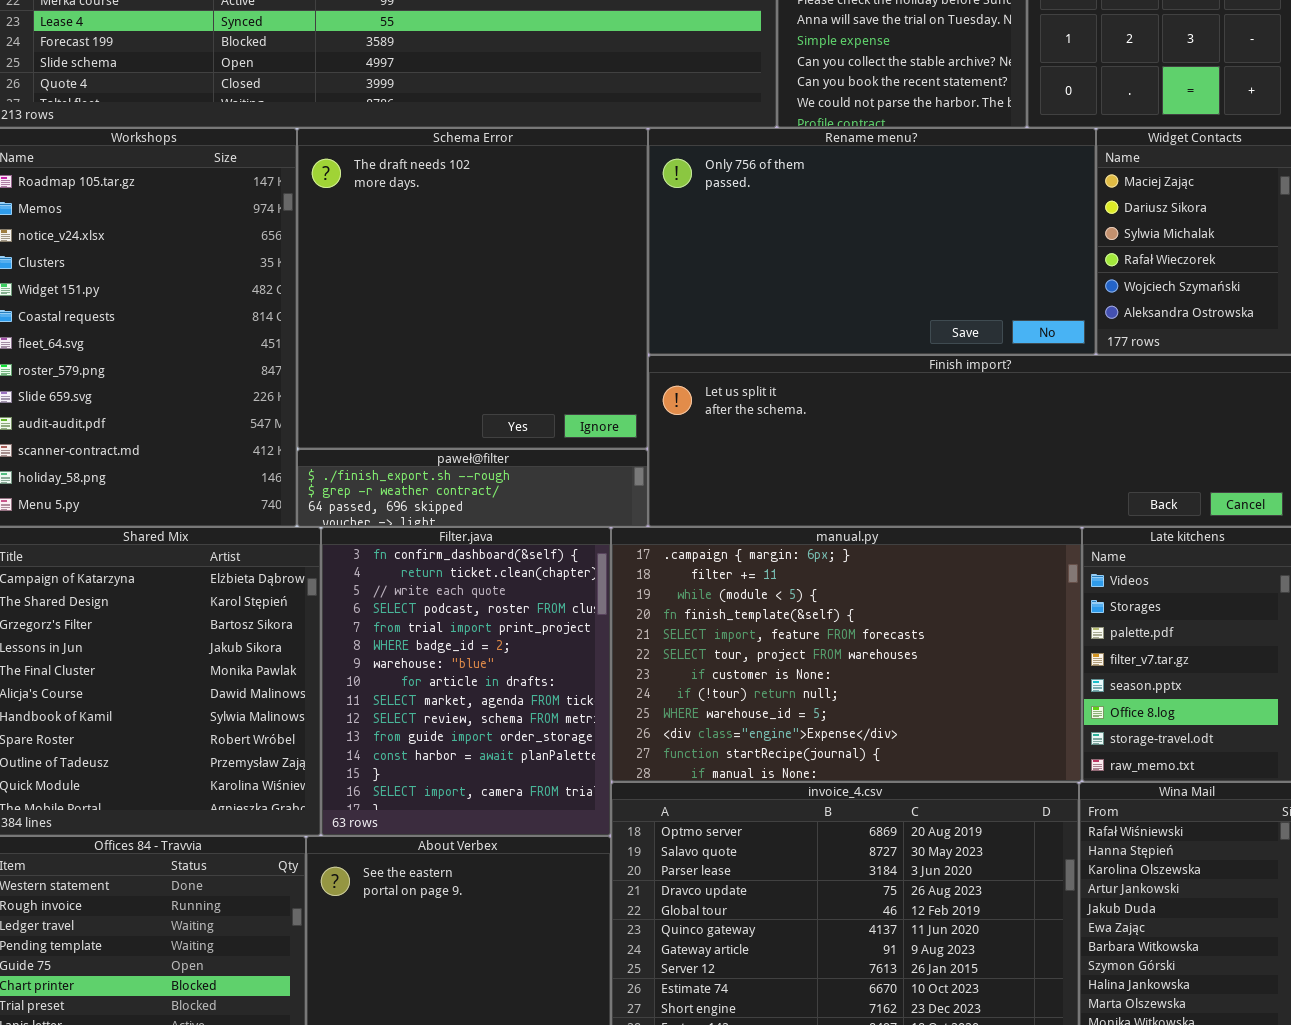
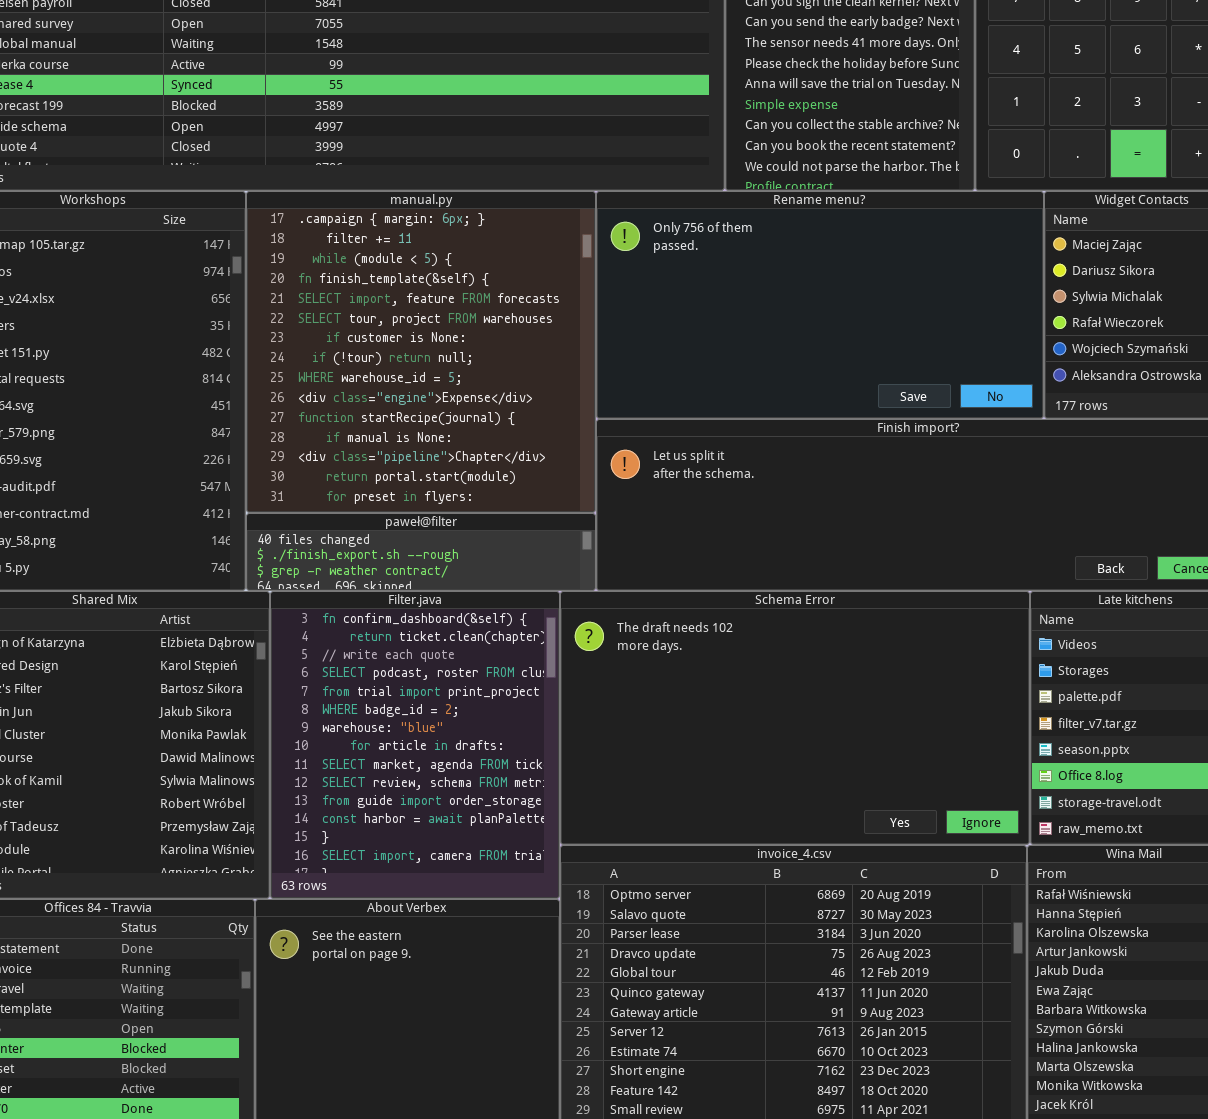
Schema Error: [297,128,648,449] -> [560,591,1030,845], moved, resized
paweł@filter: [297,449,648,527] -> [246,513,596,591], scrolled up 1 row
manual.py: [611,527,1082,782] -> [246,191,596,513], moved, resized

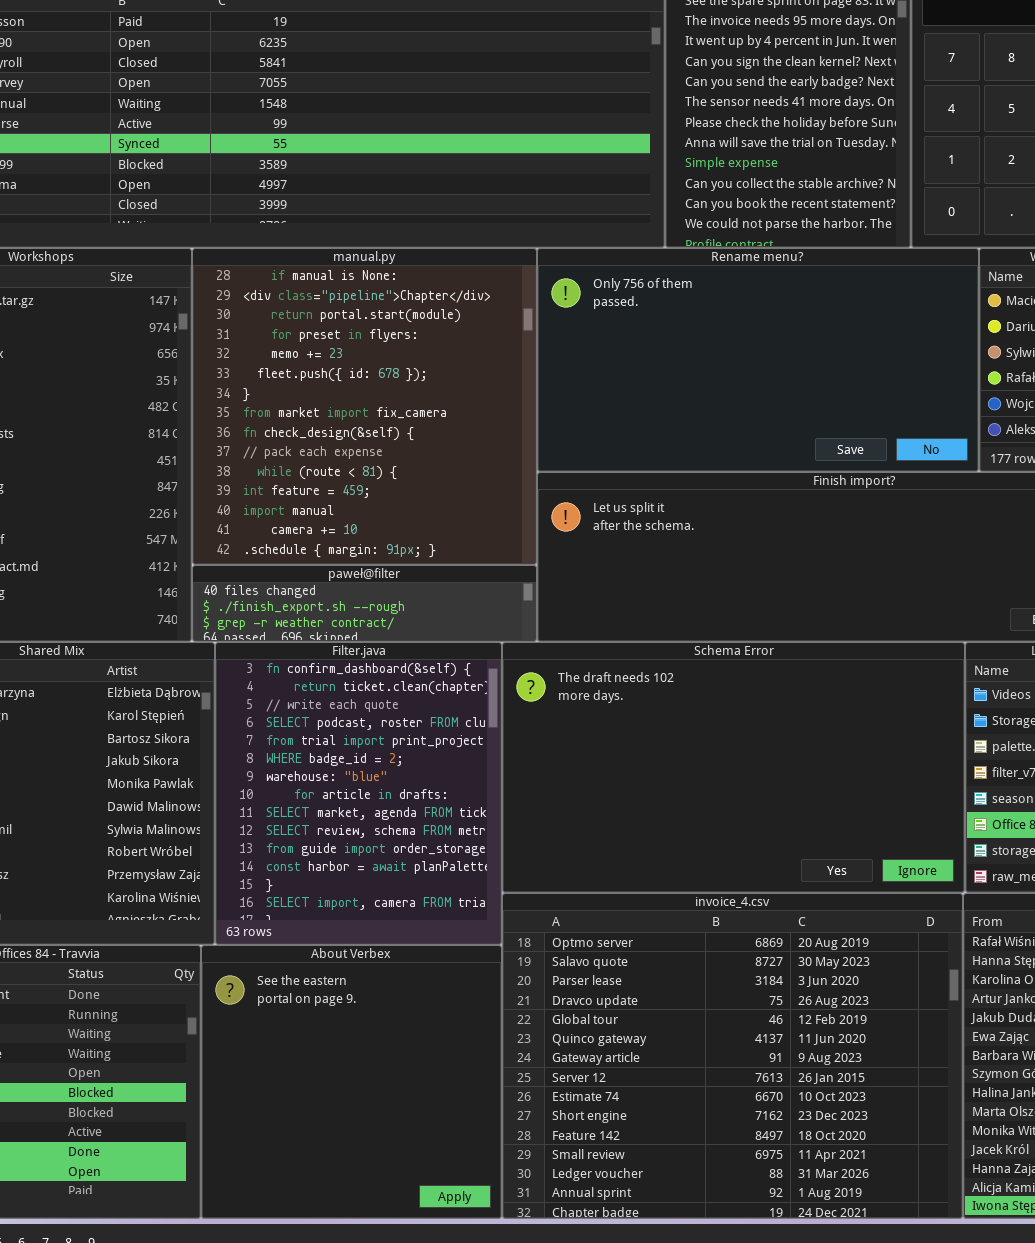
manual.py: [246,191,596,513] -> [192,248,537,565], scrolled down 11 rows

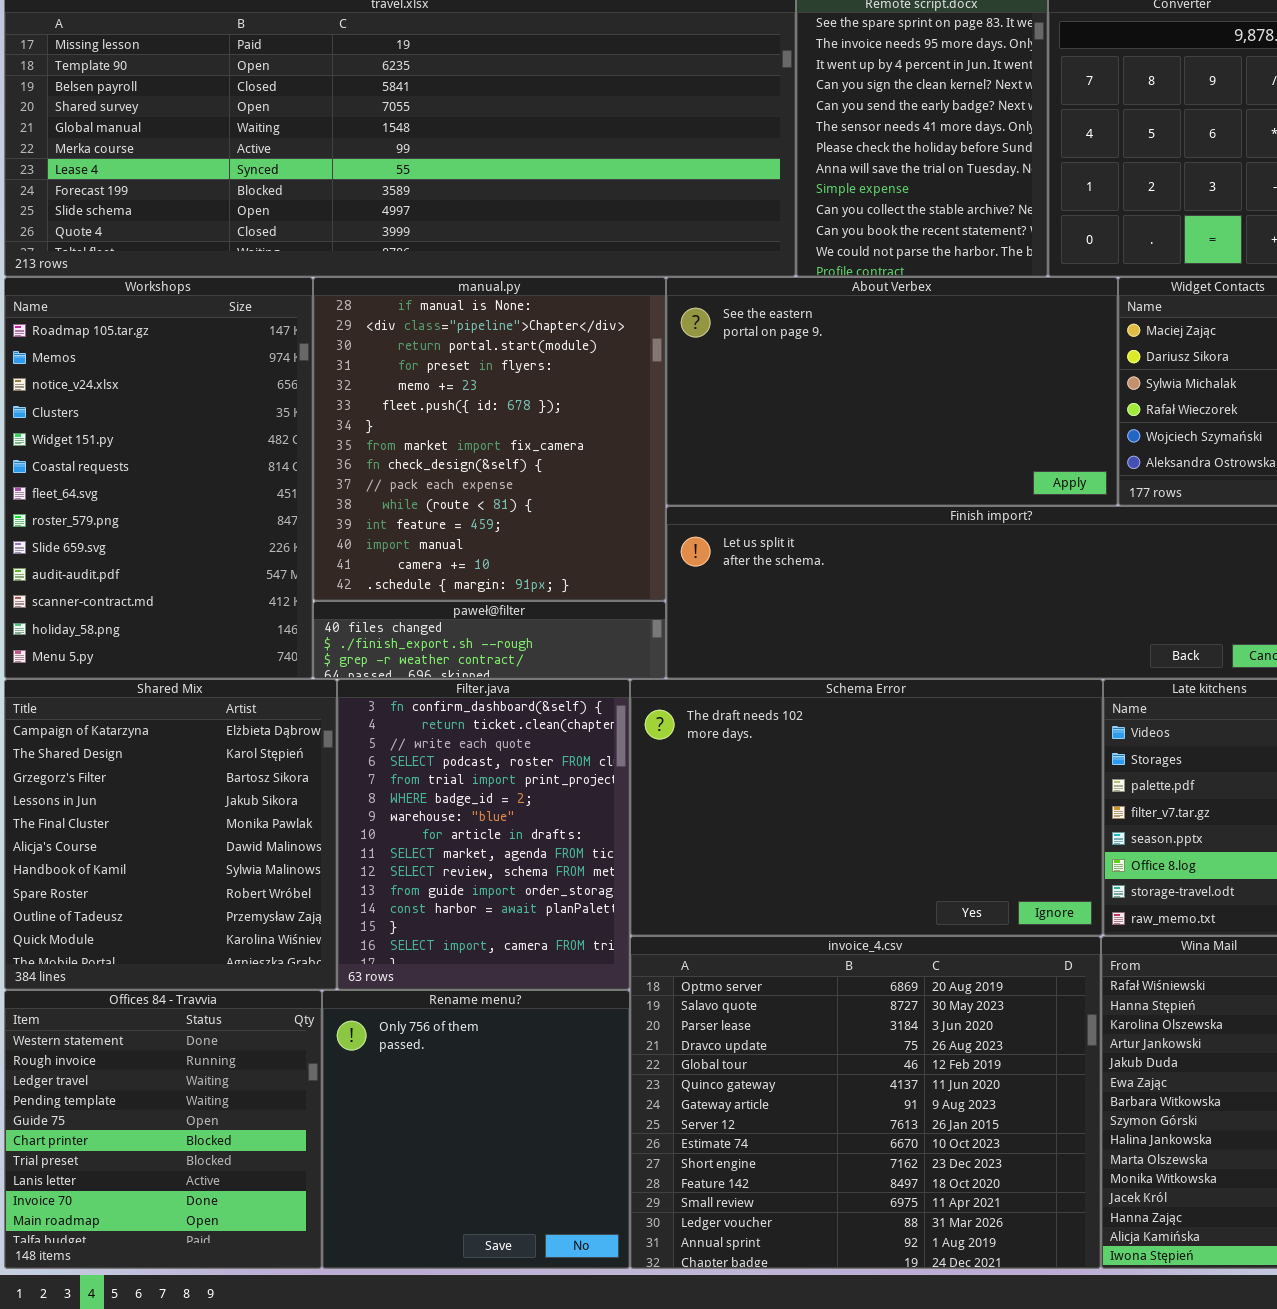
Rename menu?: [537,248,979,472] -> [322,990,630,1269], moved, resized
About Verbex: [201,945,502,1219] -> [666,277,1118,506], moved, resized

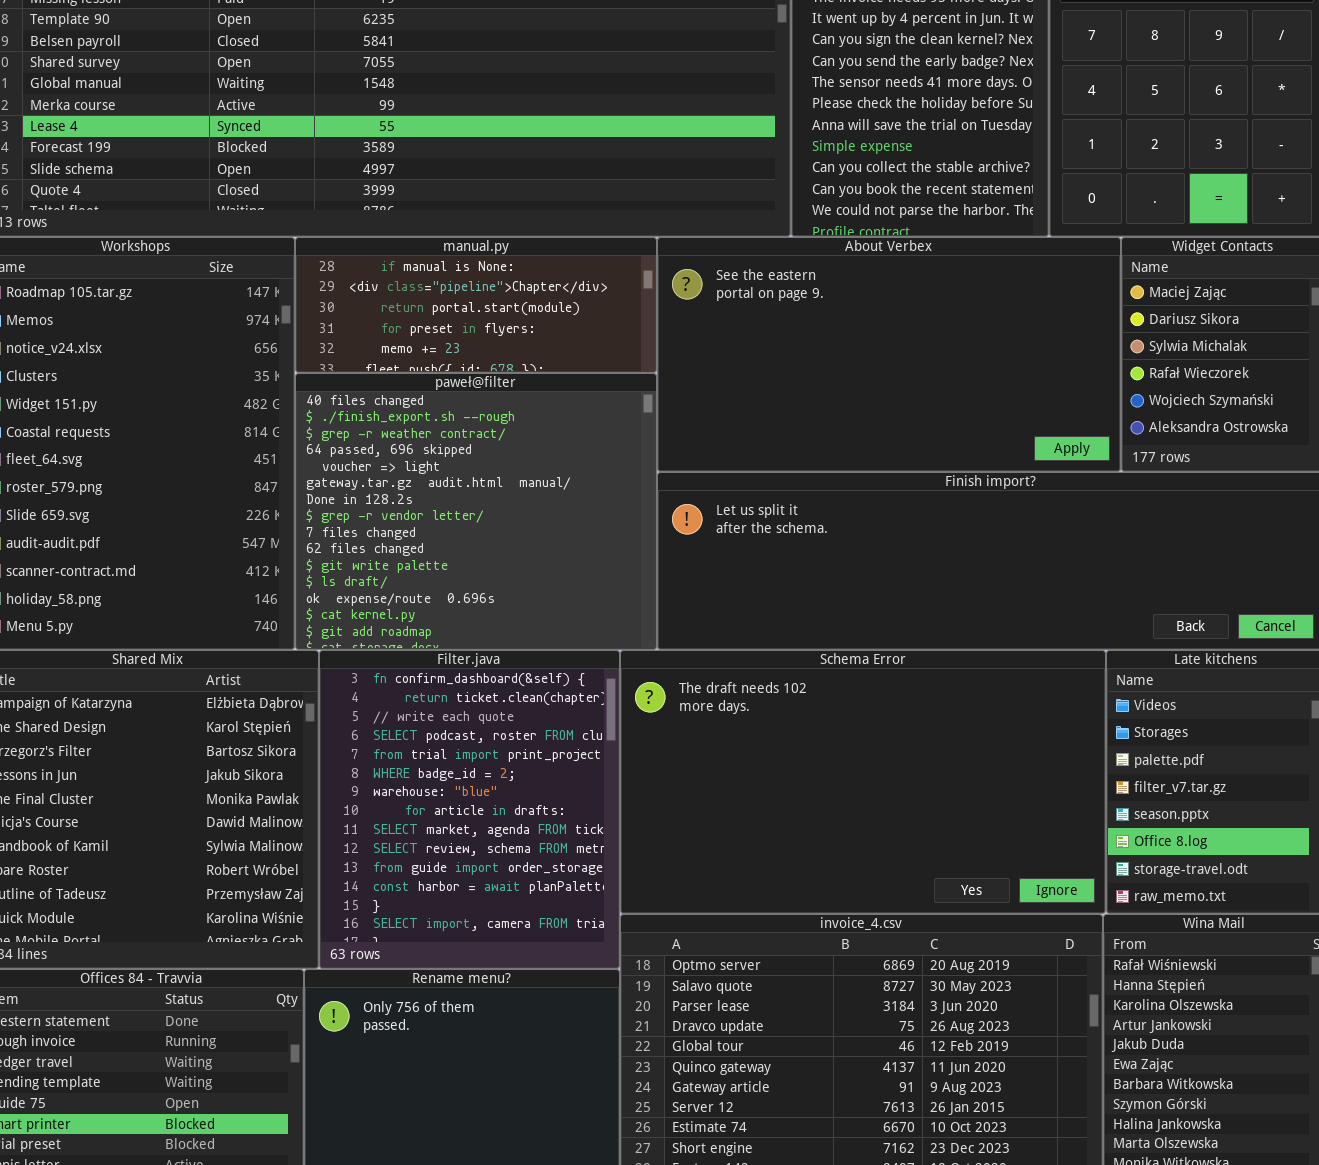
manual.py: [313,277,666,601] -> [295,237,657,373], resized
paweł@filter: [313,601,666,679] -> [295,373,657,650], resized

